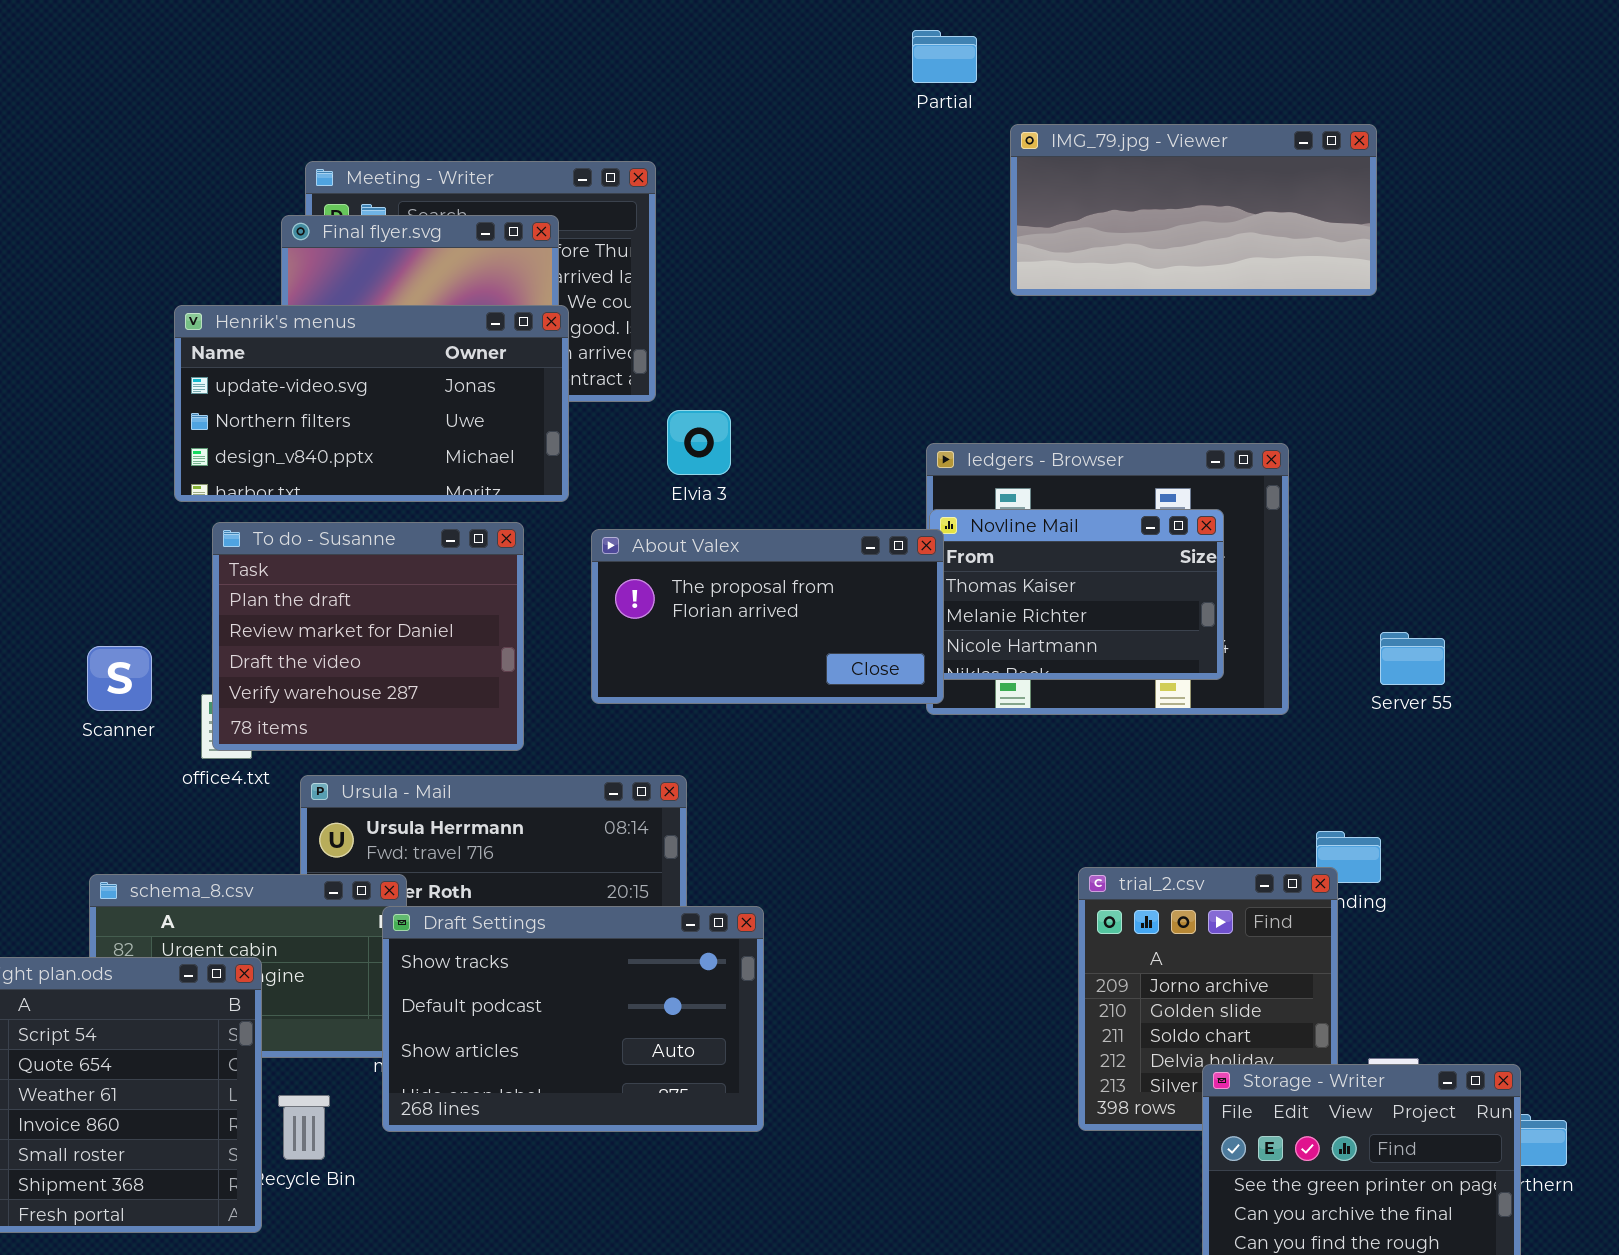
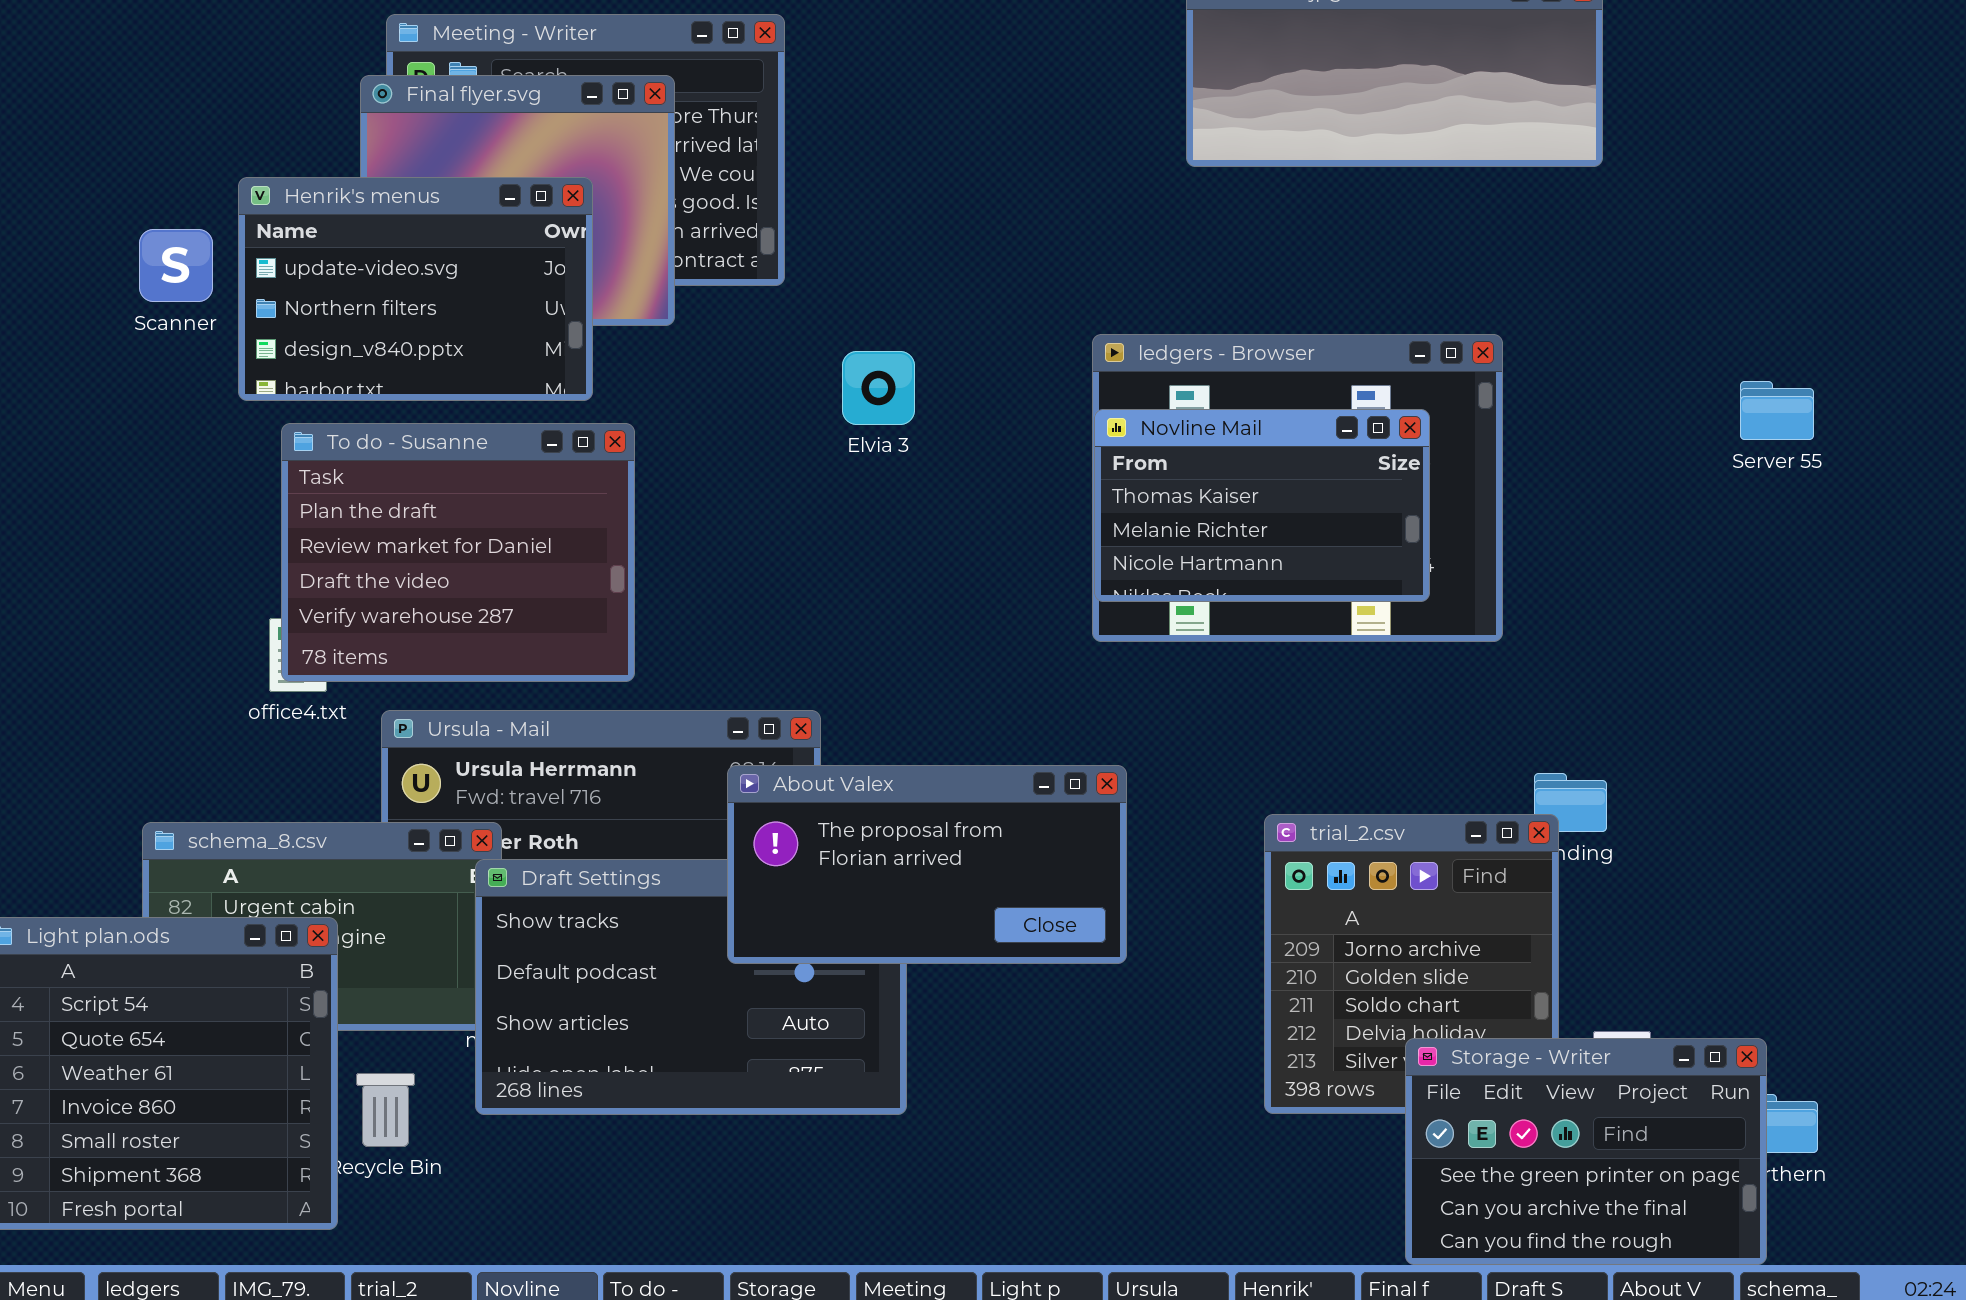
Henrik's menus: [174,305,569,502] -> [238,177,593,401], resized
Elvia 3: [667,410,731,475] -> [842,351,915,425], moved
About Valex: [591,529,944,704] -> [727,765,1127,964], moved
Server 55: [1380,632,1445,685] -> [1740,381,1814,440], moved
Scanner: [87,646,152,711] -> [139,229,213,302], moved

